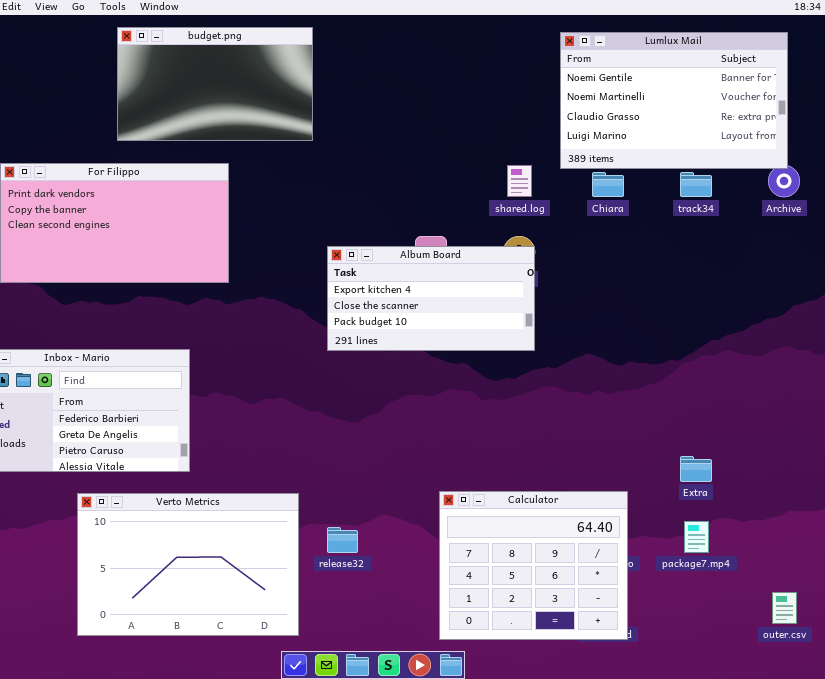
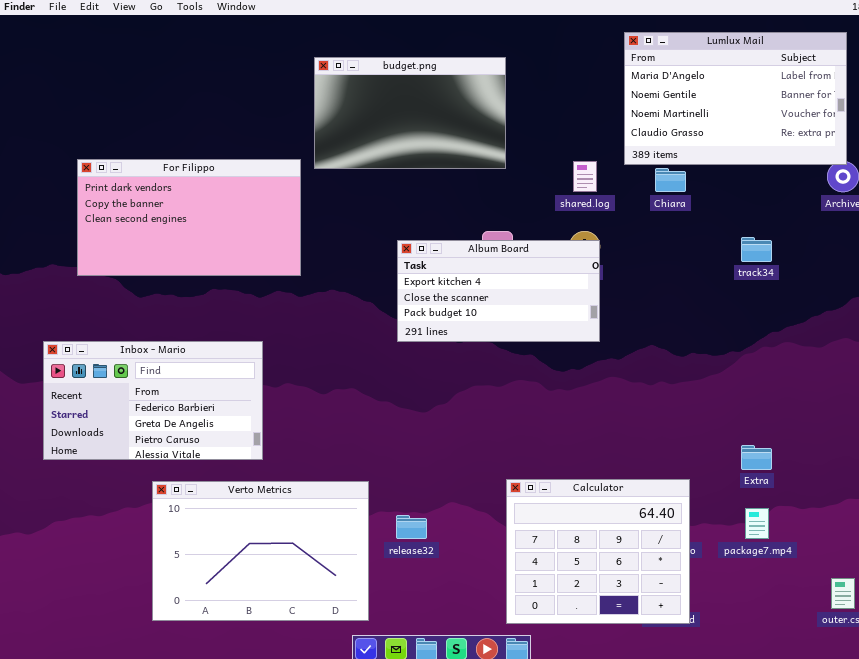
budget.png: [117,27,313,141] -> [314,57,506,169], moved
Lumlux Mail: [560,32,788,169] -> [624,32,847,165], scrolled up 1 row
track34: [680,172,712,197] -> [741,237,772,262], moved

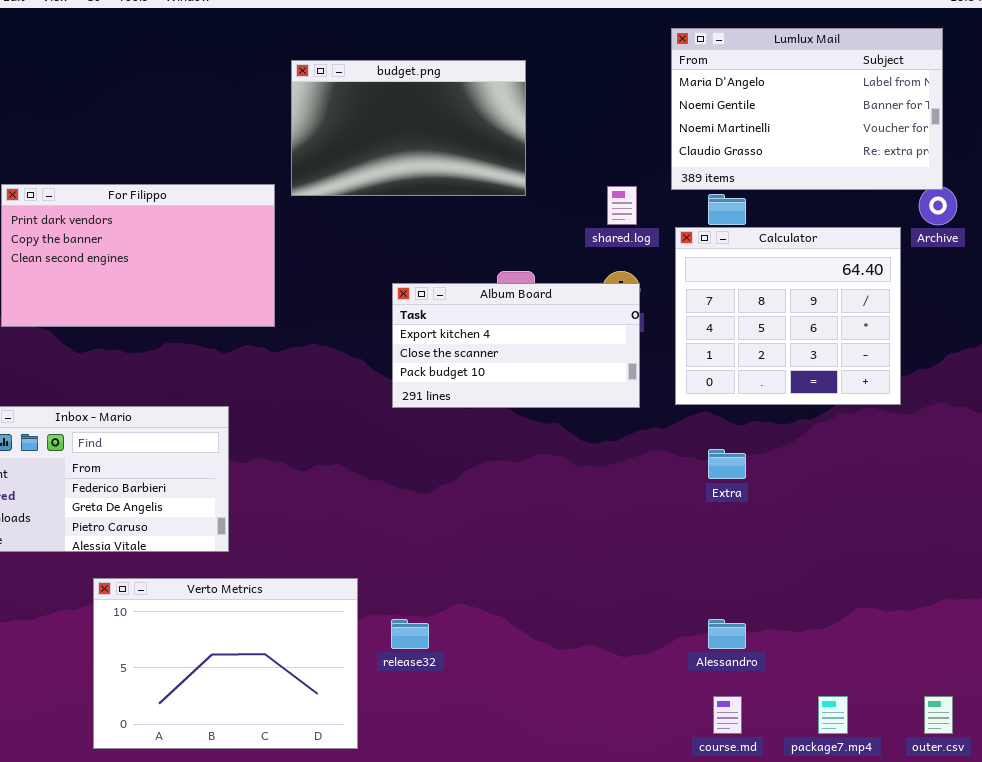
Extra: [741,445,772,470] -> [708,449,746,479], moved
Calculator: [506,479,690,624] -> [675,227,901,405], moved
package7.mp4: [745,508,769,539] -> [818,696,848,734], moved

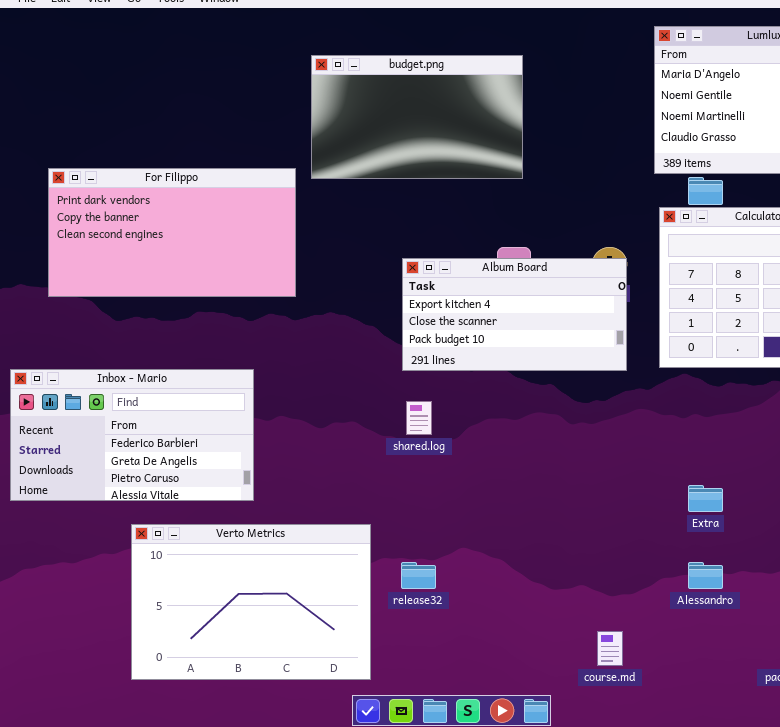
shared.log: [607,186,637,225] -> [406,401,432,435], moved
Extra: [708,449,746,479] -> [688,485,723,512], moved
course.md: [713,696,742,734] -> [597,631,623,666], moved

